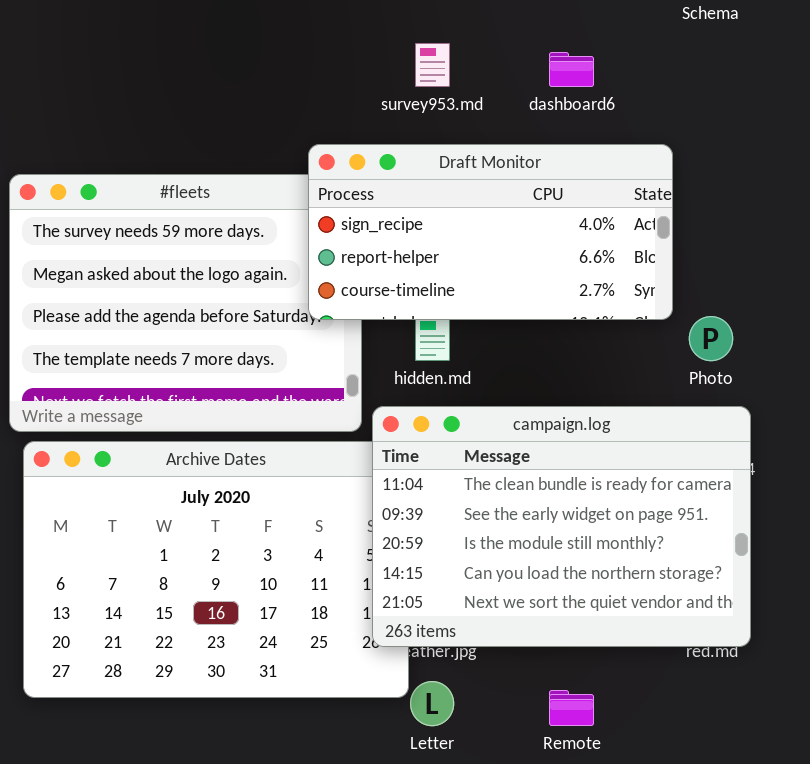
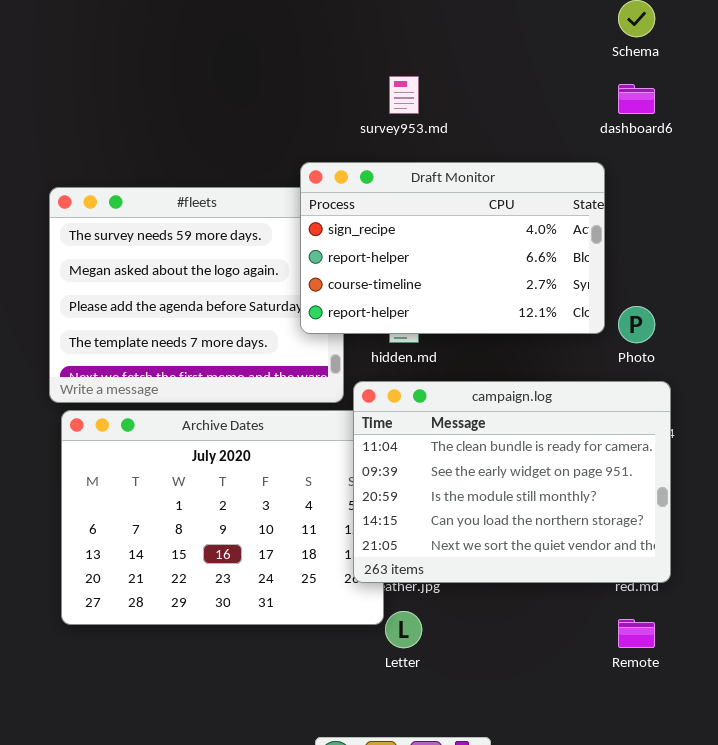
dashboard6: [549,52,594,87] -> [618,84,655,114], moved
Draft Monitor: [308,144,673,320] -> [300,162,605,334], resized
Remote: [549,690,594,726] -> [618,619,655,648], moved

